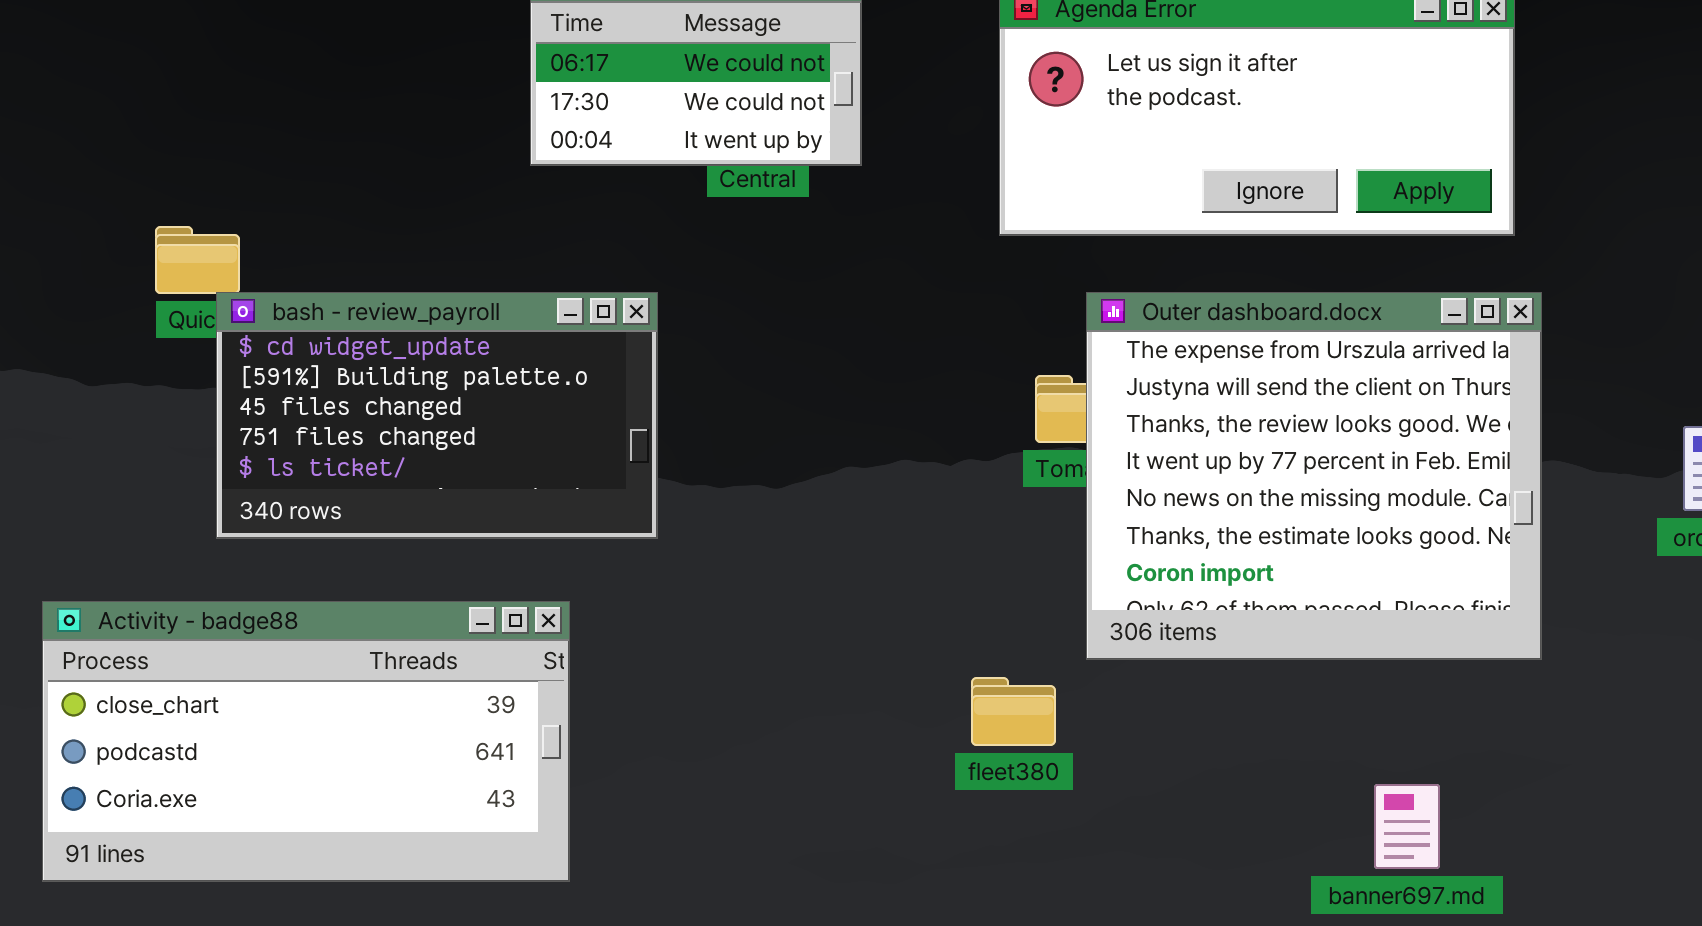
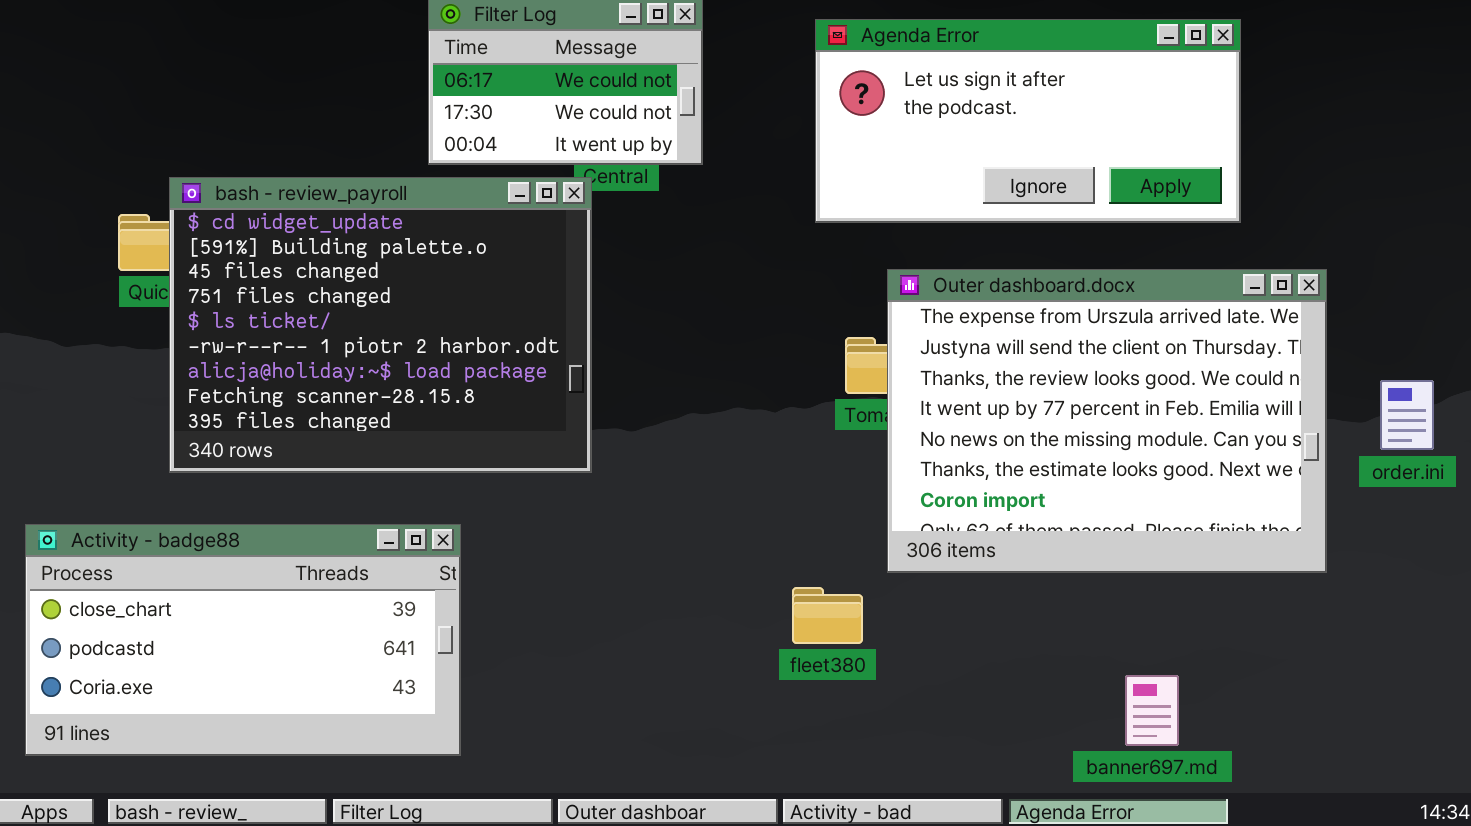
bash - review_payroll: [216,292,658,539] -> [169,177,592,473], resized
Outer dashboard.docx: [1086,292,1542,660] -> [887,269,1327,573], resized

